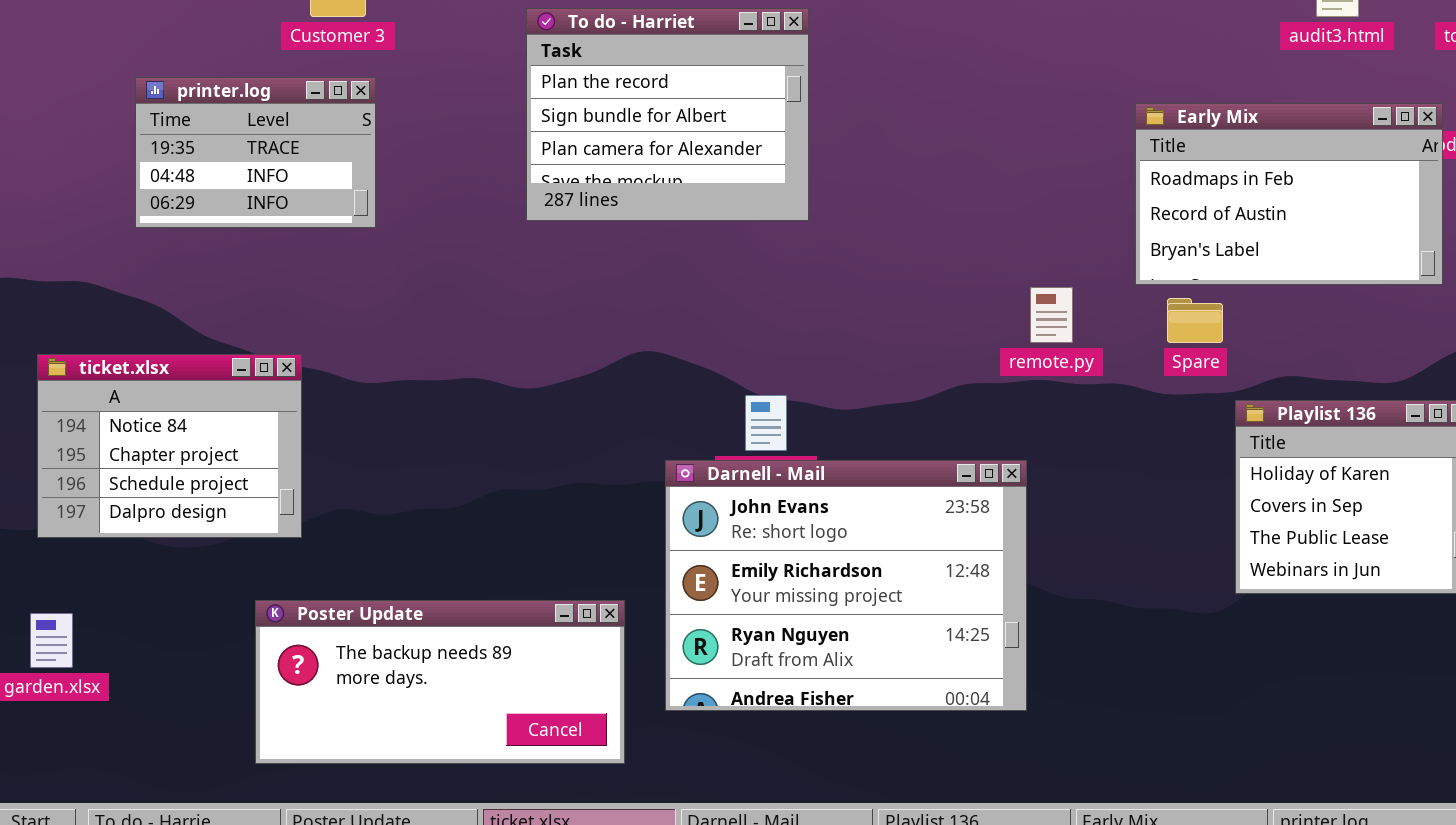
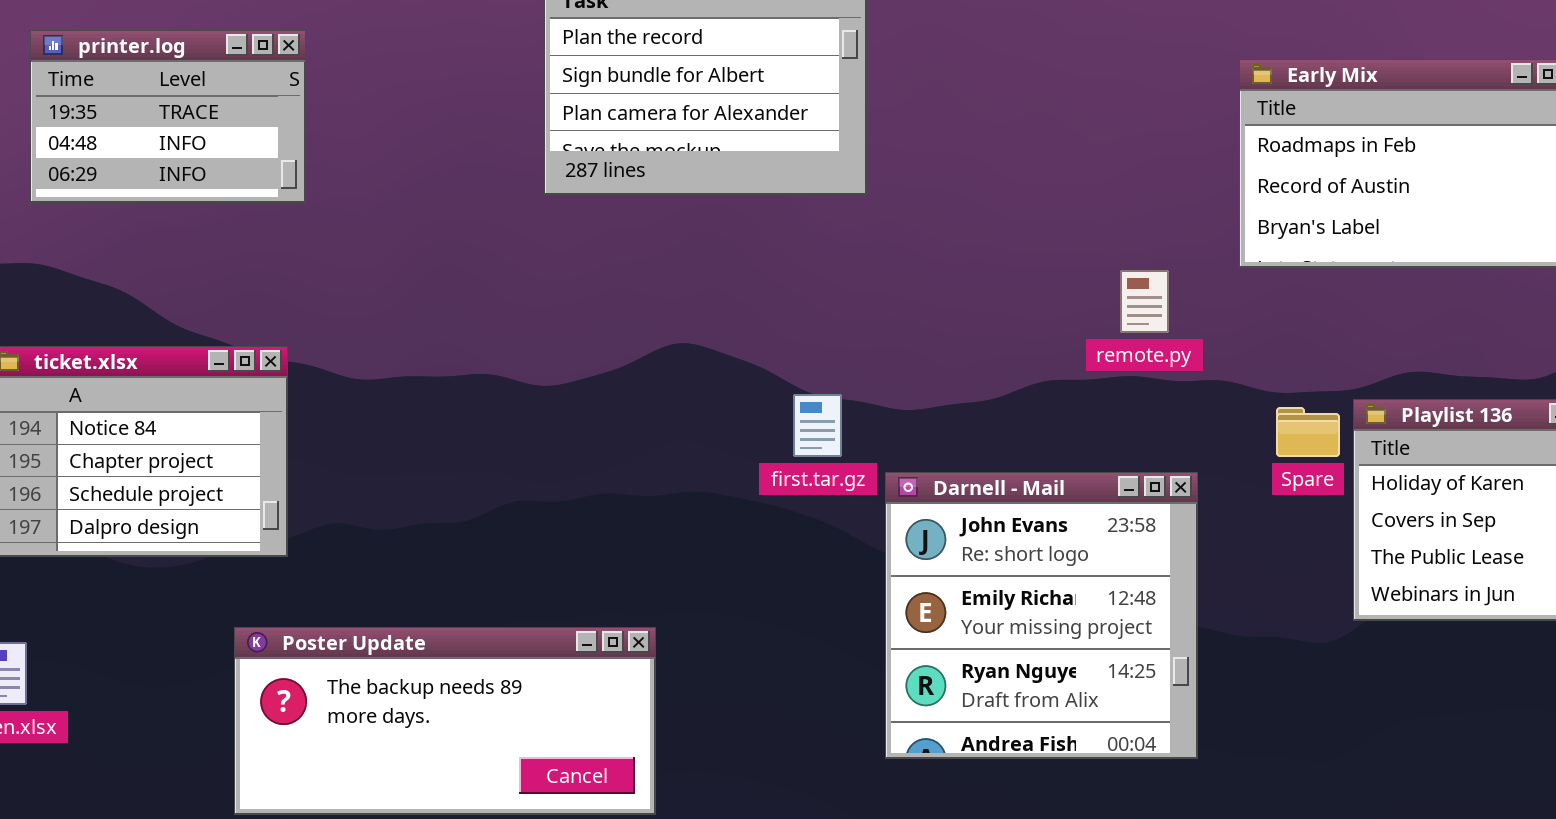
printer.log: [135,77,376,228] -> [30,30,306,203], moved
Spare: [1167,298,1223,343] -> [1276,407,1340,457], moved
Darnell - Mail: [665,460,1027,711] -> [885,472,1198,759], moved, resized

